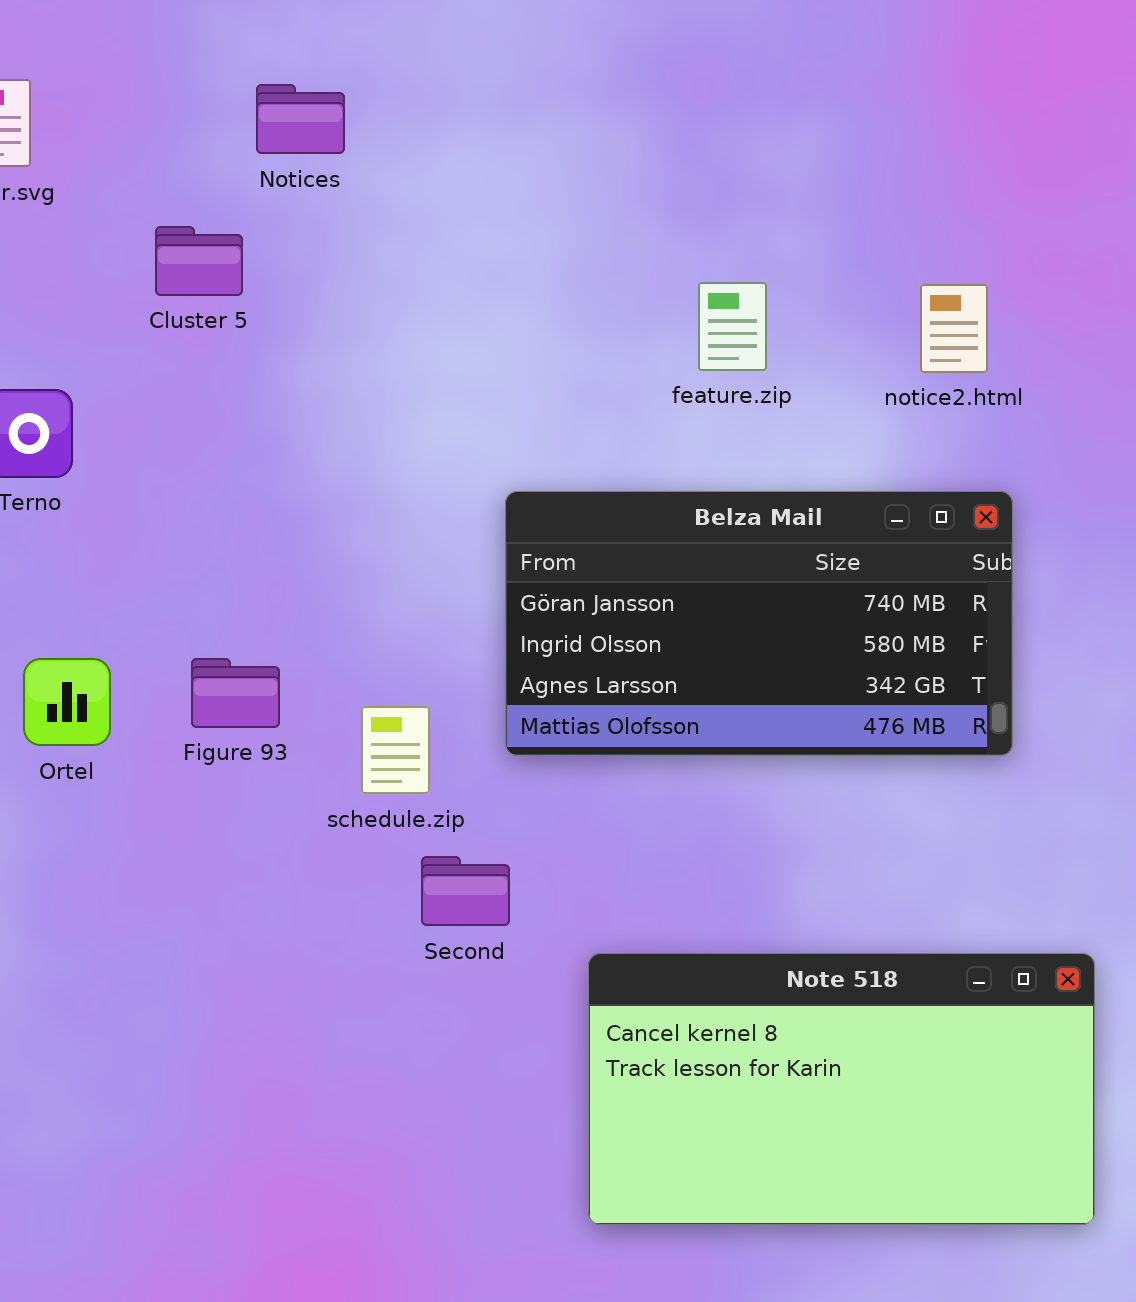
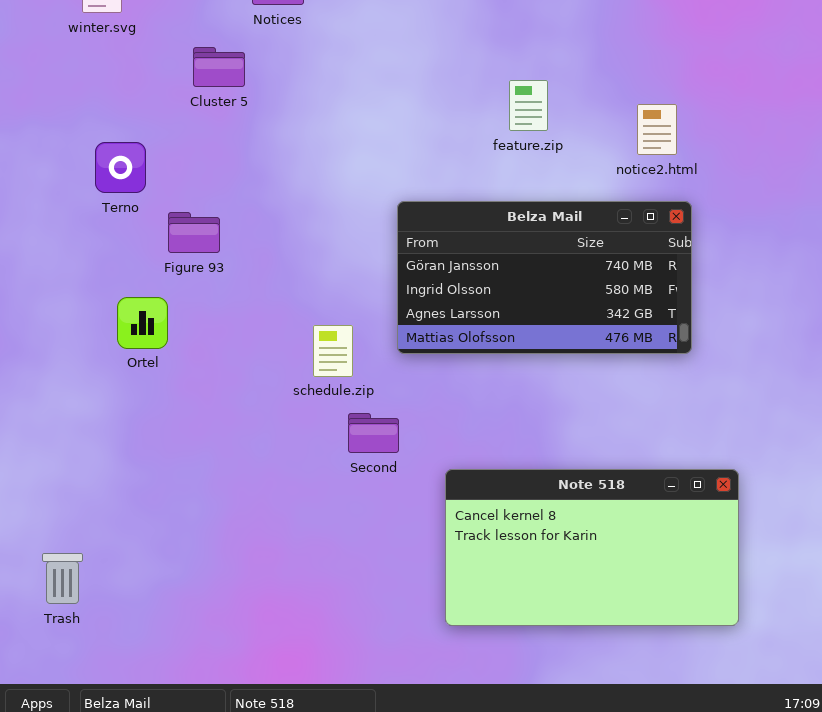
notice2.html: [920,284,988,373] -> [637,104,677,155], moved
Figure 93: [191,658,280,728] -> [168,212,220,253], moved

